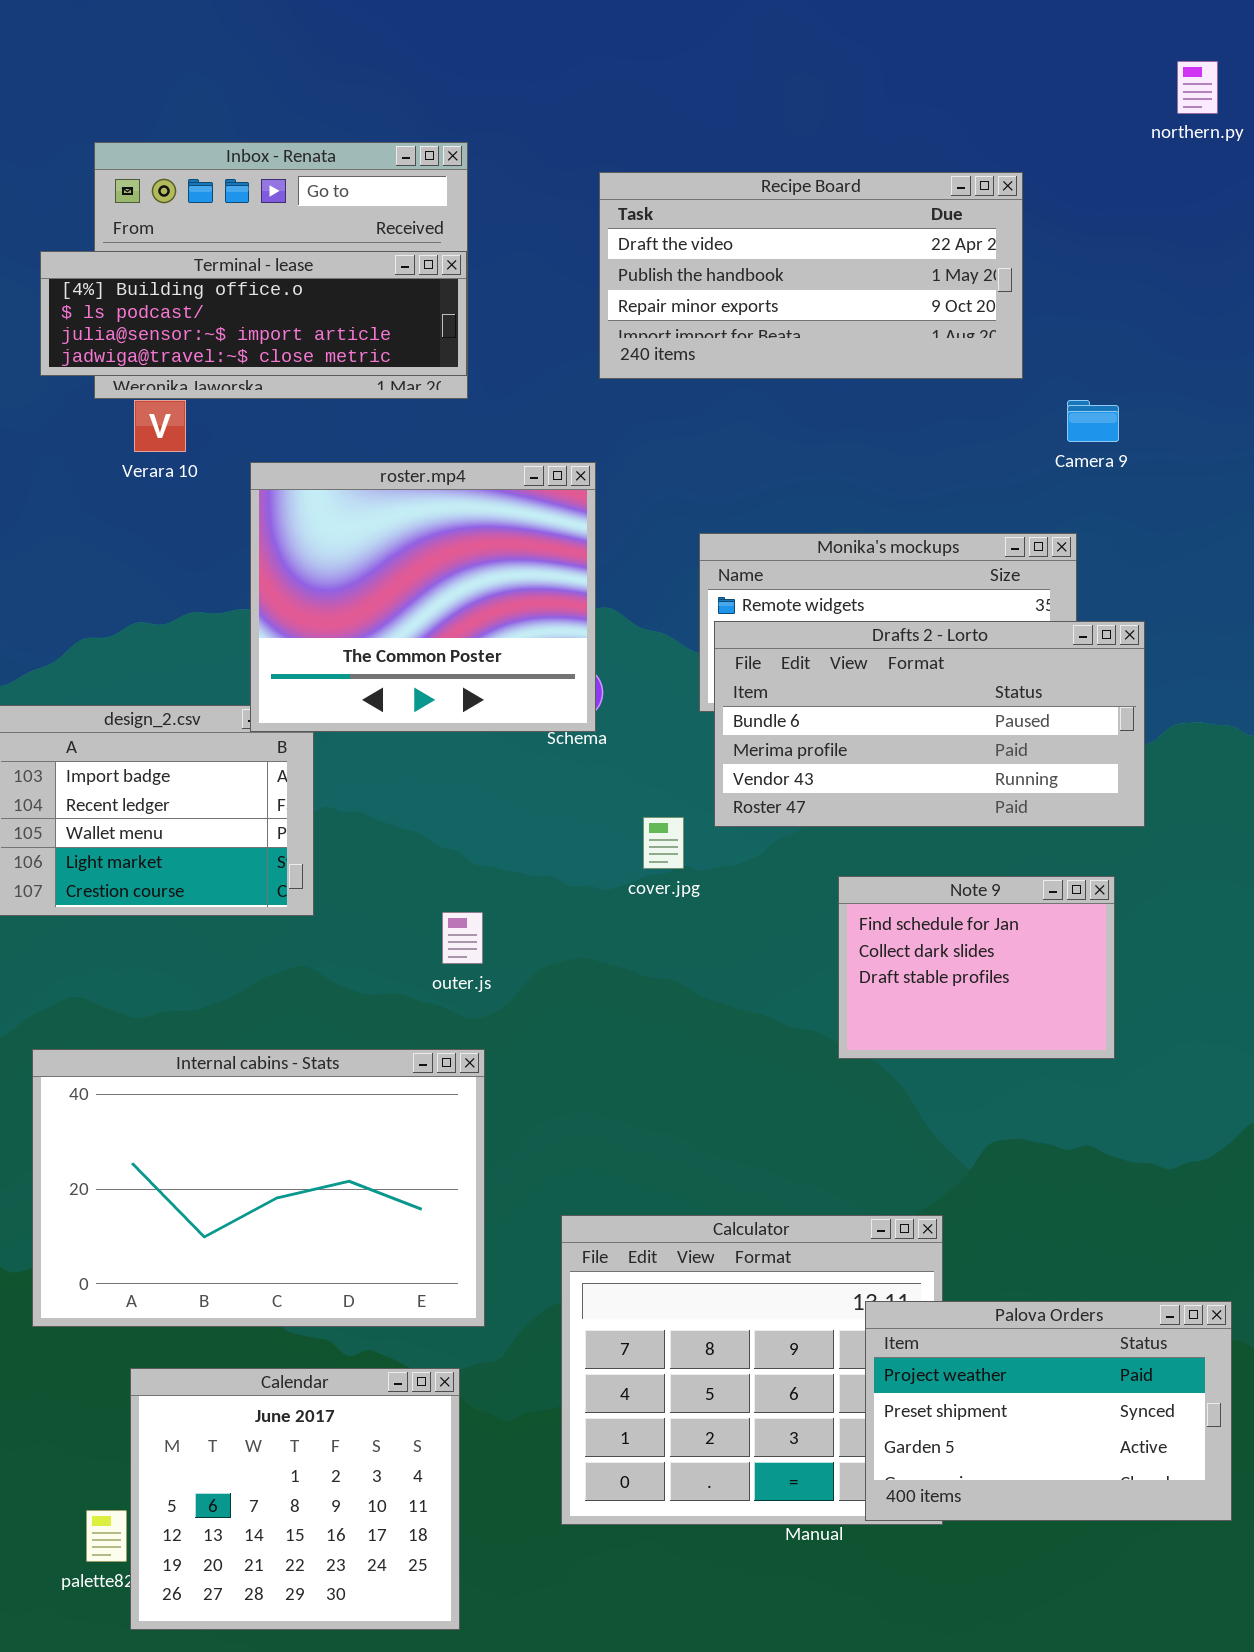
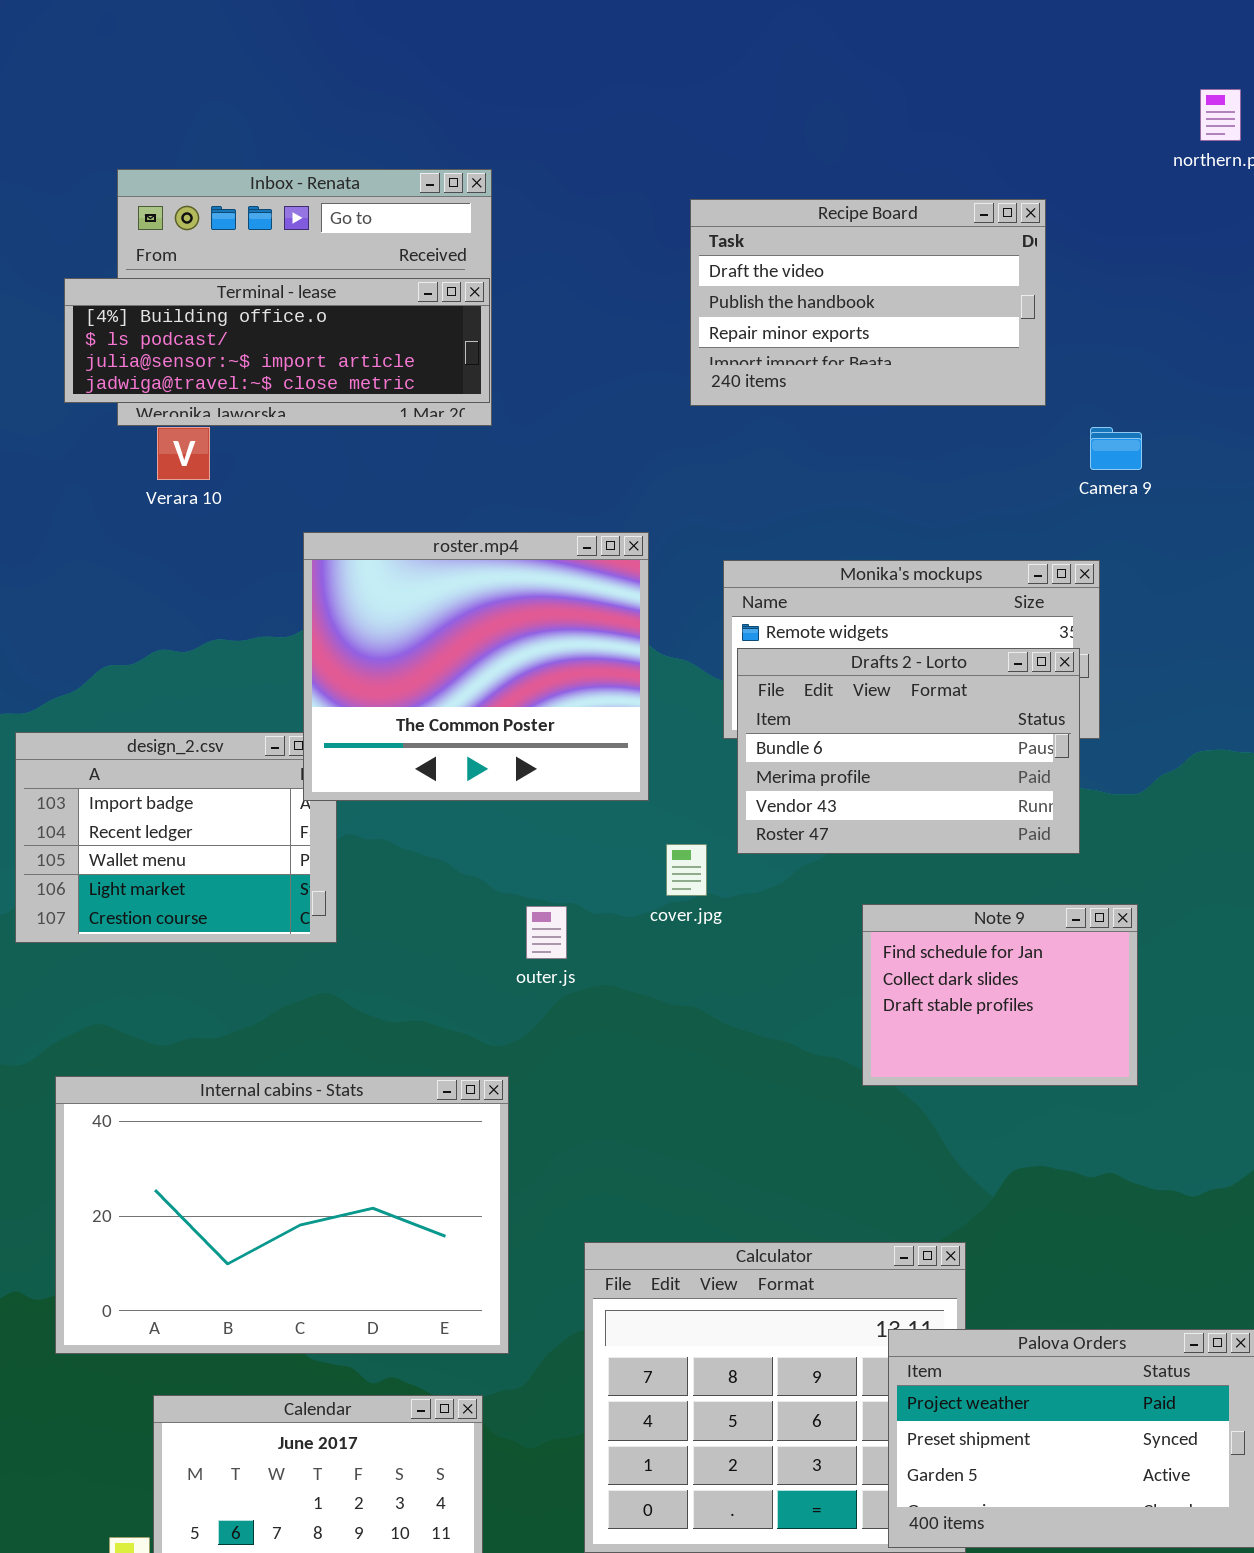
Recipe Board: [599,172,1023,379] -> [690,199,1046,406], resized
roster.mp4: [250,462,596,732] -> [303,532,649,801], moved
Drafts 2 - Lorto: [714,621,1145,827] -> [737,648,1080,854], resized
outer.js: [442,912,483,964] -> [526,906,567,959], moved

